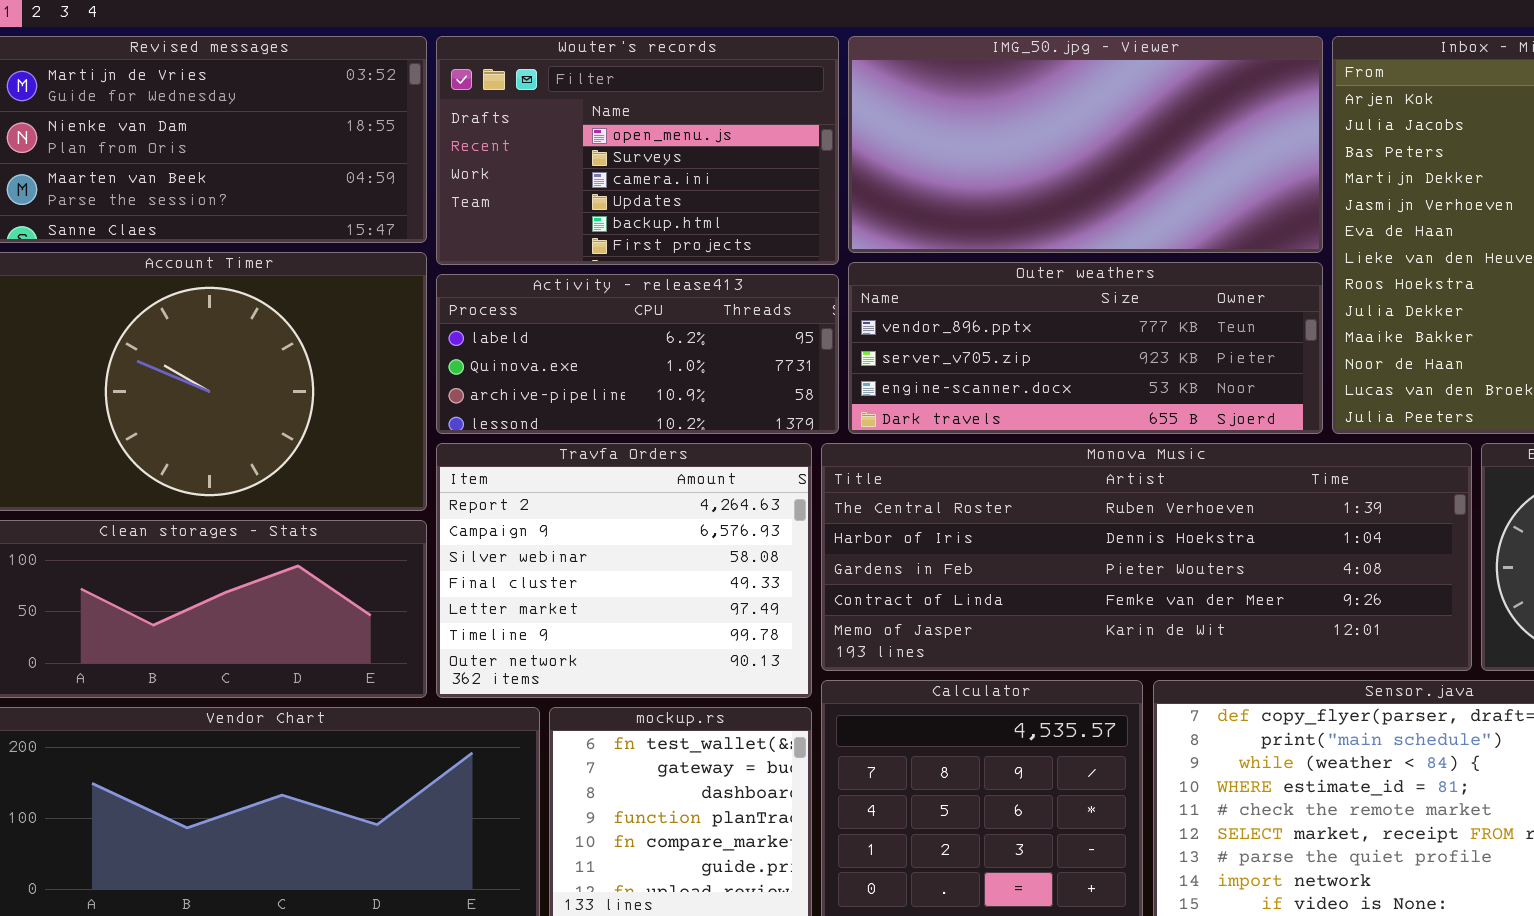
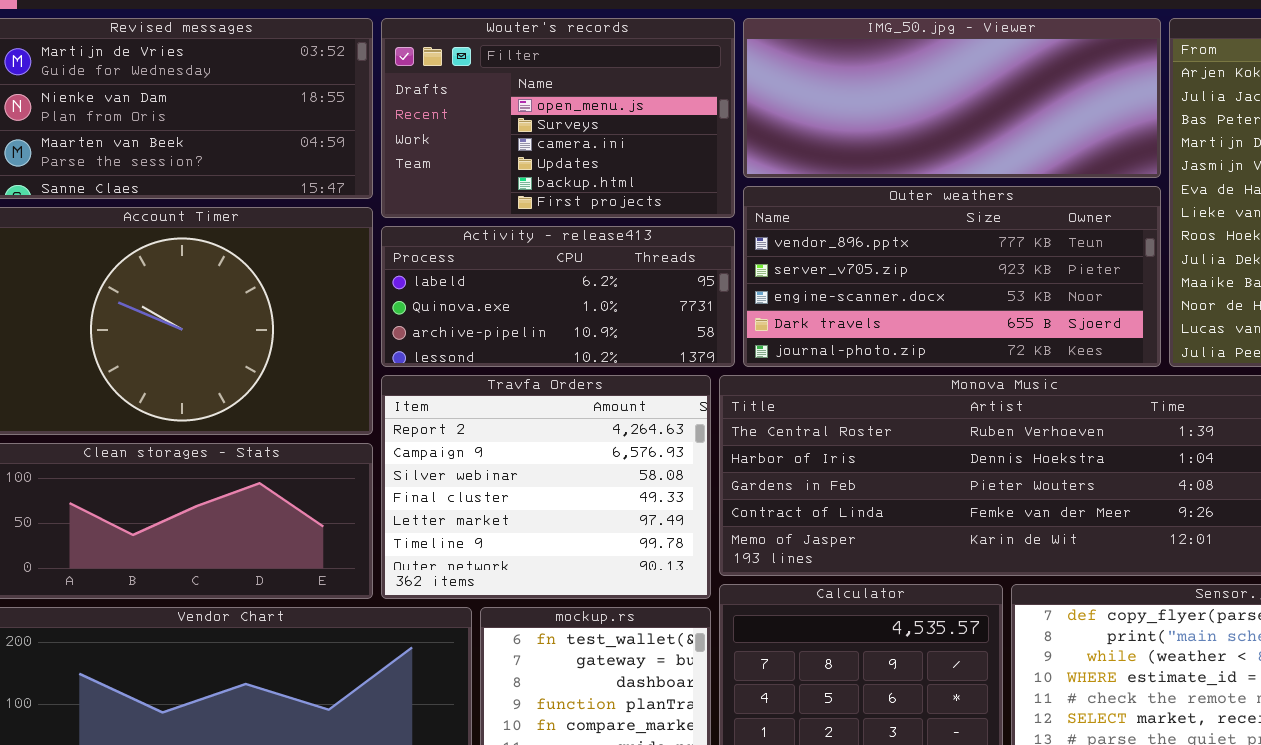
IMG_50.jpg - Viewer: [848,36,1323,253] -> [743,18,1161,178], resized
Outer weathers: [848,262,1323,434] -> [743,186,1161,367], resized

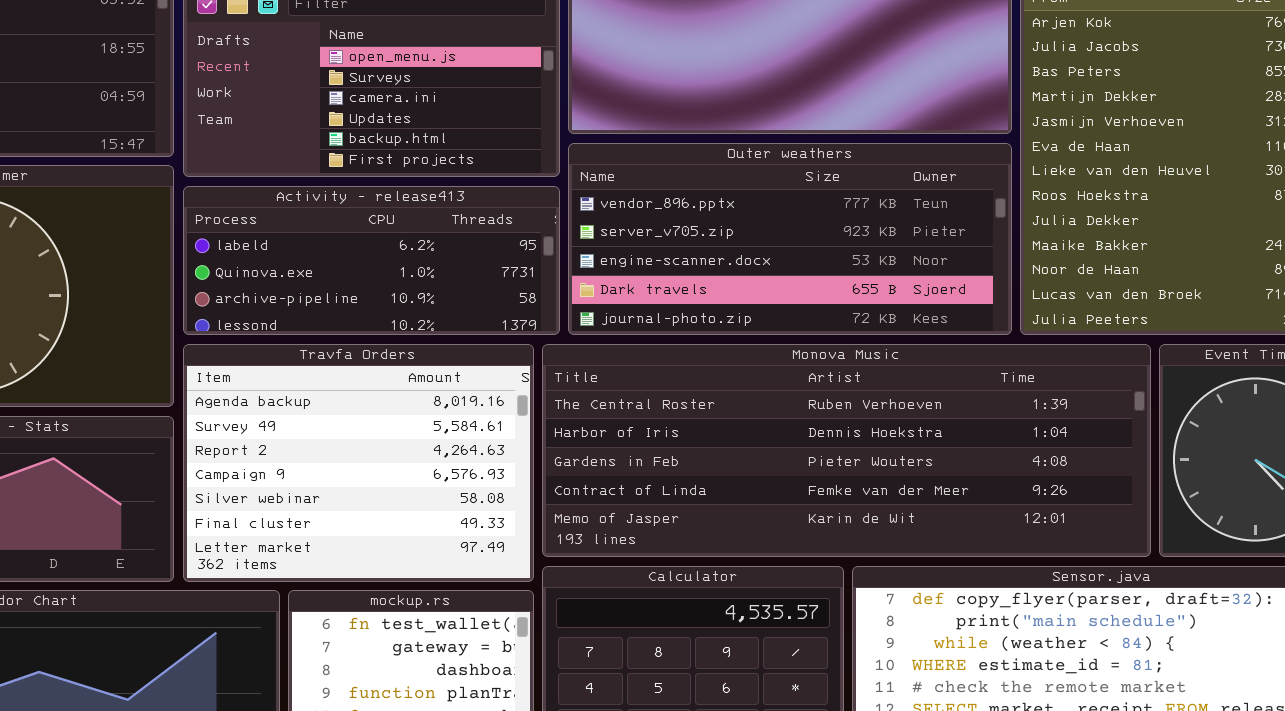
Travfa Orders: [381,375,711,599] -> [183,344,534,582], scrolled up 2 rows

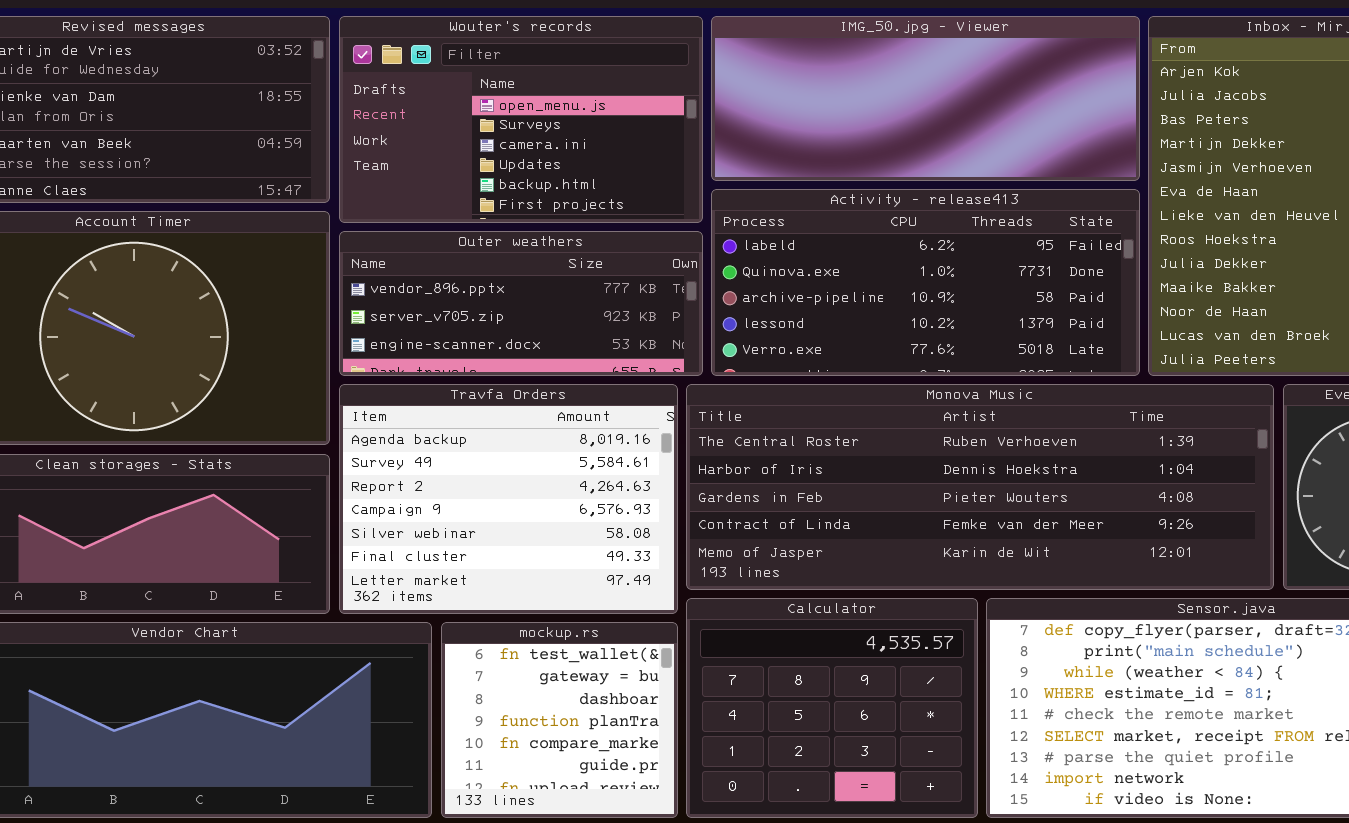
Outer weathers: [568,143,1012,335] -> [339,231,703,376], moved, resized
Activity - release413: [183,186,560,335] -> [711,189,1140,376], moved, resized

